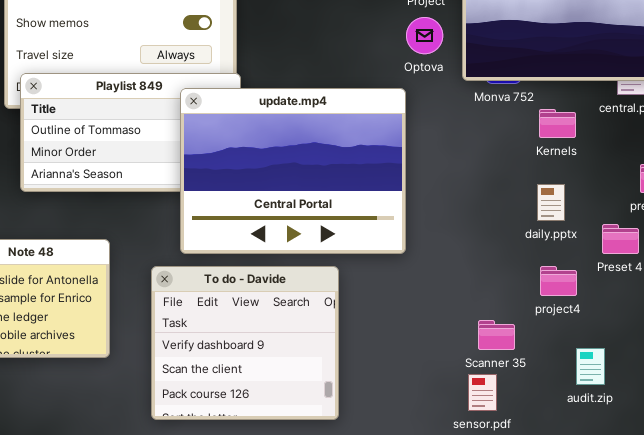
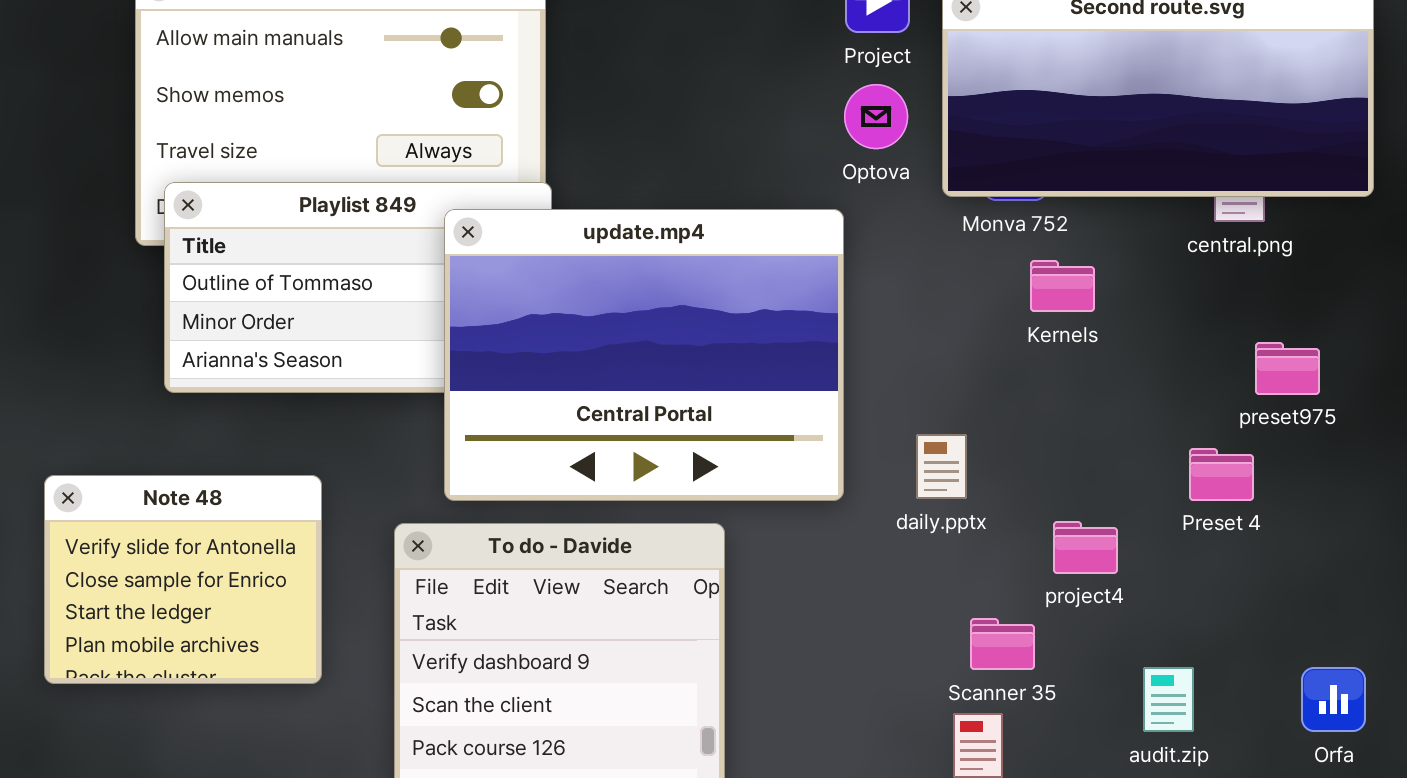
Kernels: [539,109,576,138] -> [1030,260,1095,312], moved
daily.pptx: [537,184,565,221] -> [916,434,967,499], moved
project4: [540,266,577,296] -> [1053,521,1118,574], moved

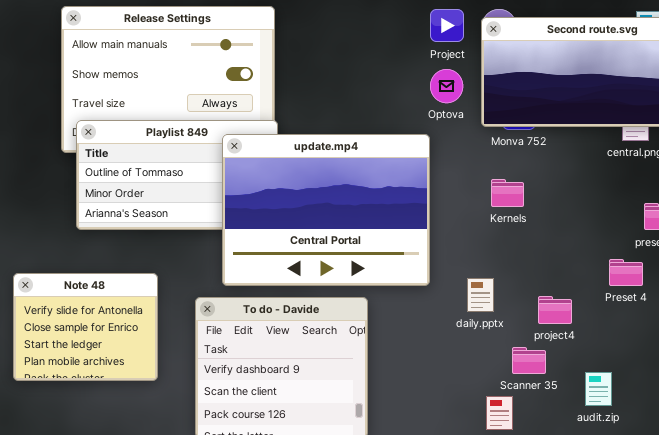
Kernels: [1030,260,1095,312] -> [491,179,524,207], moved
daily.pptx: [916,434,967,499] -> [467,278,494,312], moved
Scanner 35: [970,618,1035,670] -> [512,347,546,374], moved

